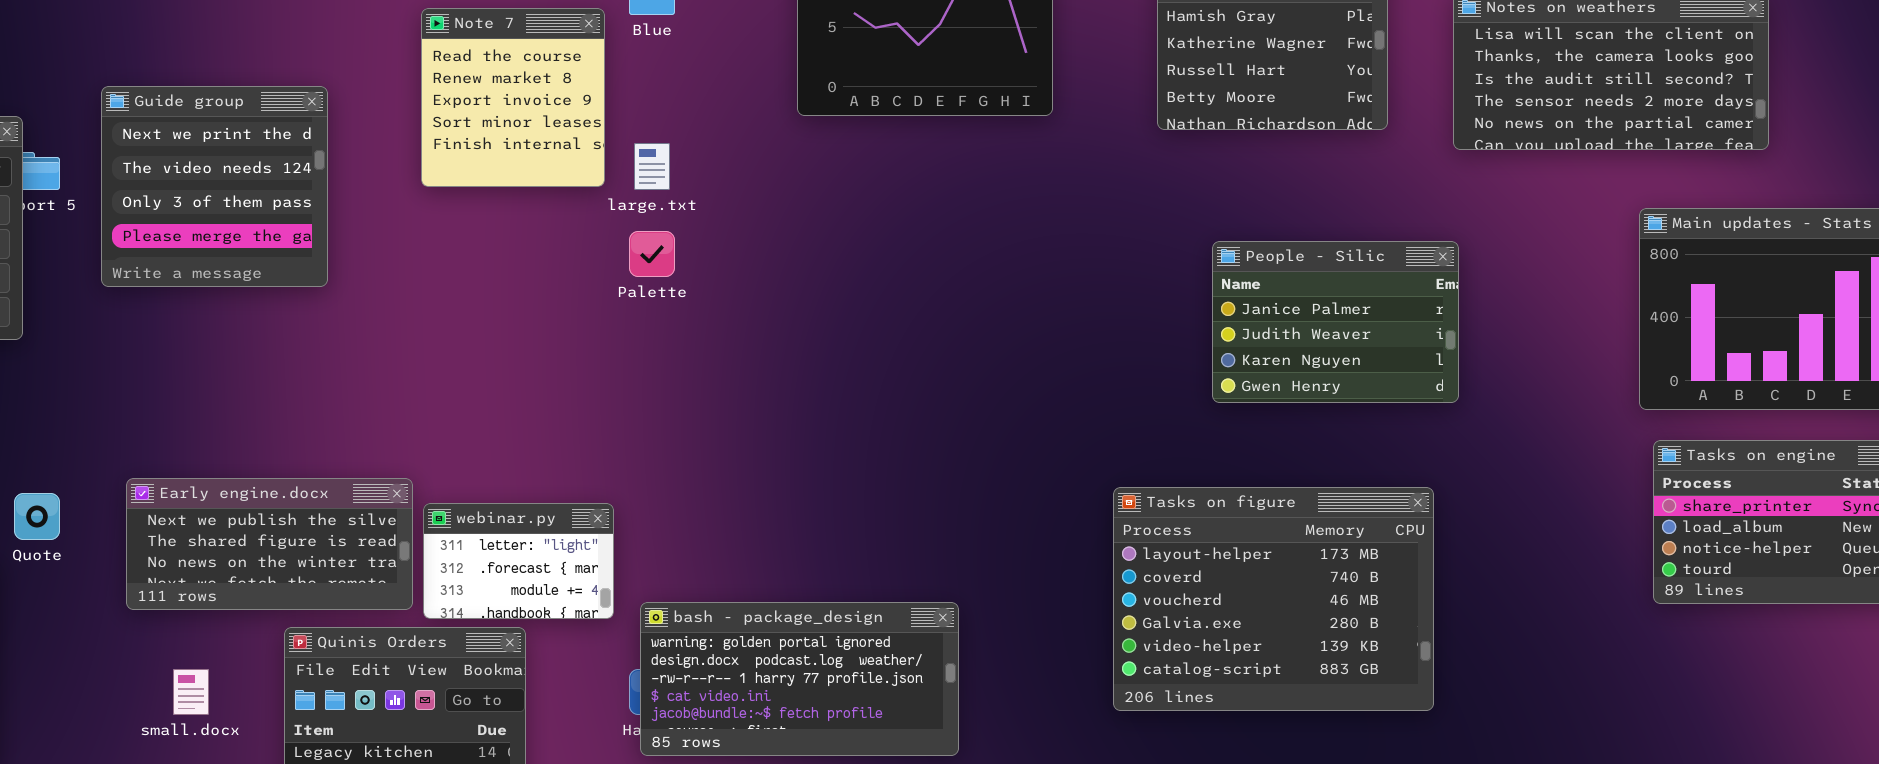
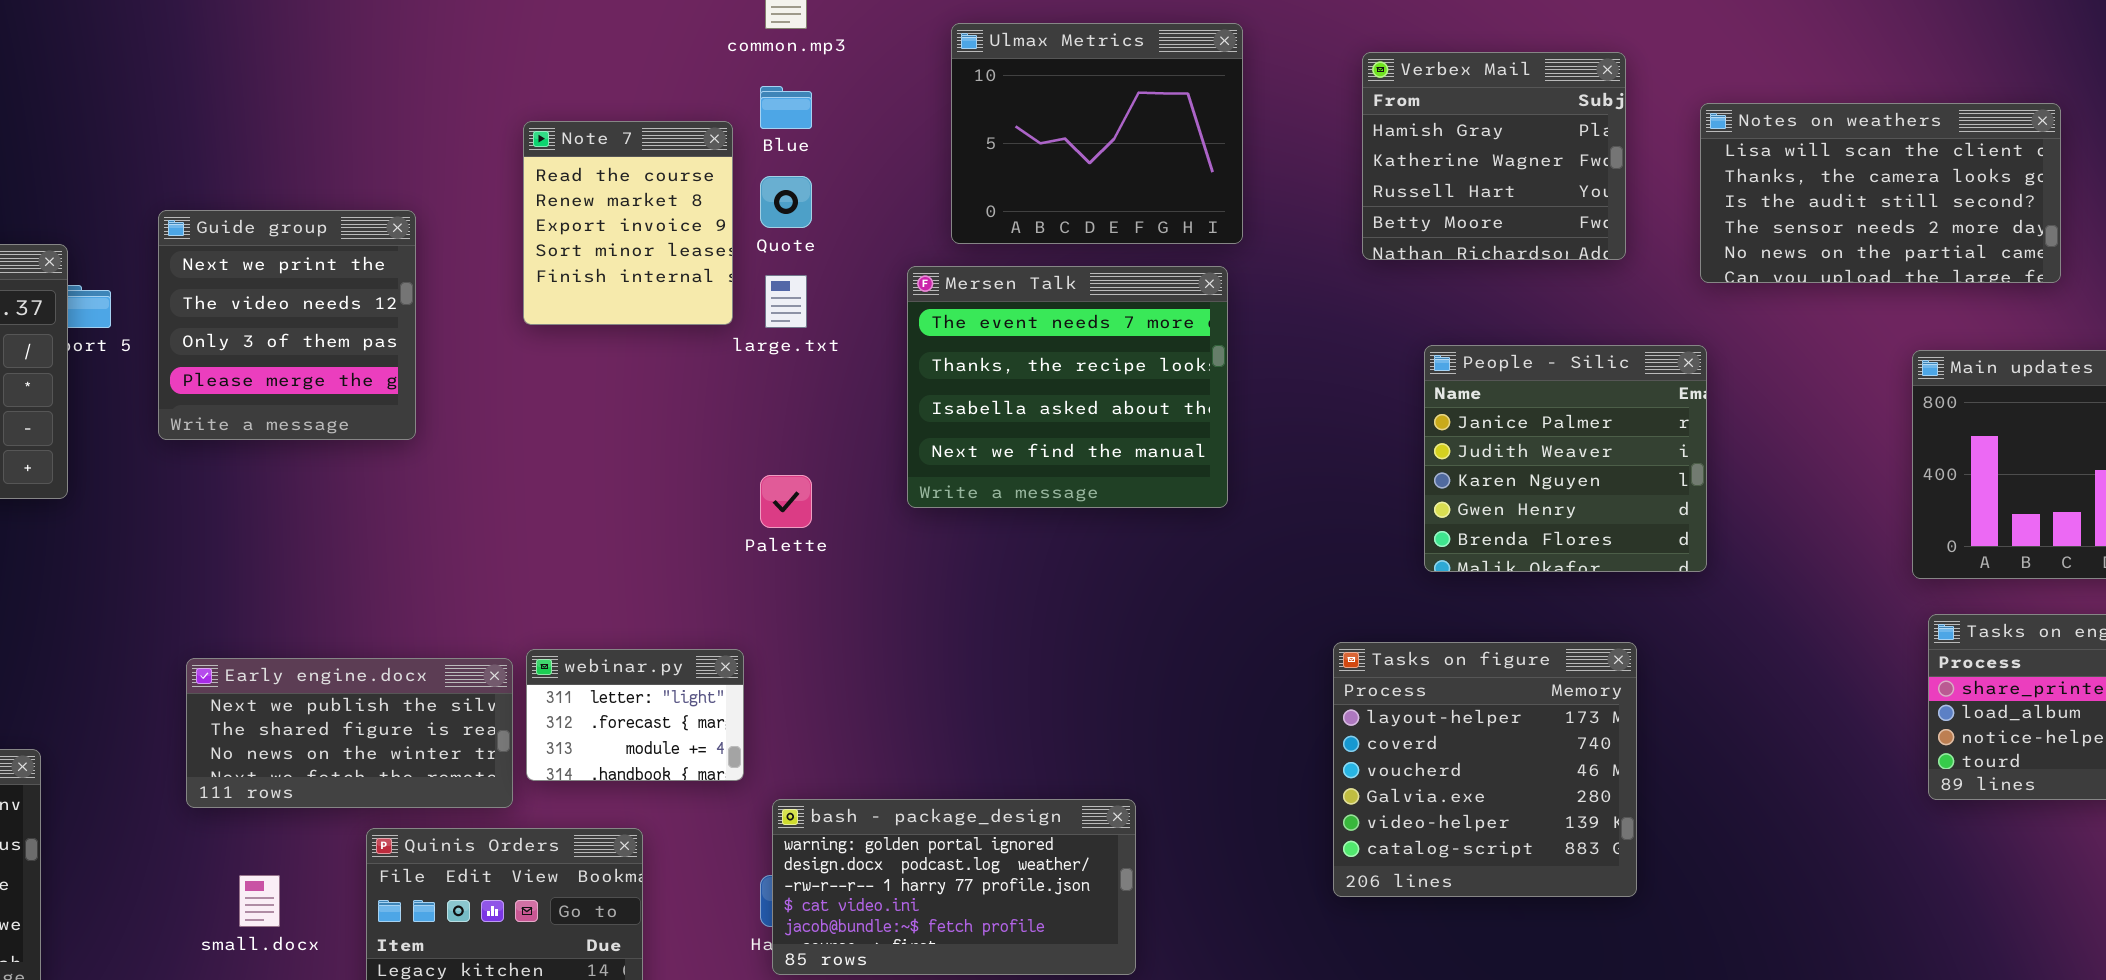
Mersen Talk: none -> [907,266,1228,508], opened
Palette: [629,231,675,277] -> [760,475,812,528], moved
People - Silic: [1212,241,1459,403] -> [1424,345,1707,572], resized
Tasks on figure: [1113,487,1434,711] -> [1333,642,1637,897], moved, resized
Quote: [14,493,60,540] -> [760,176,812,228], moved
webinar.py: [423,503,614,619] -> [526,649,744,781], moved

